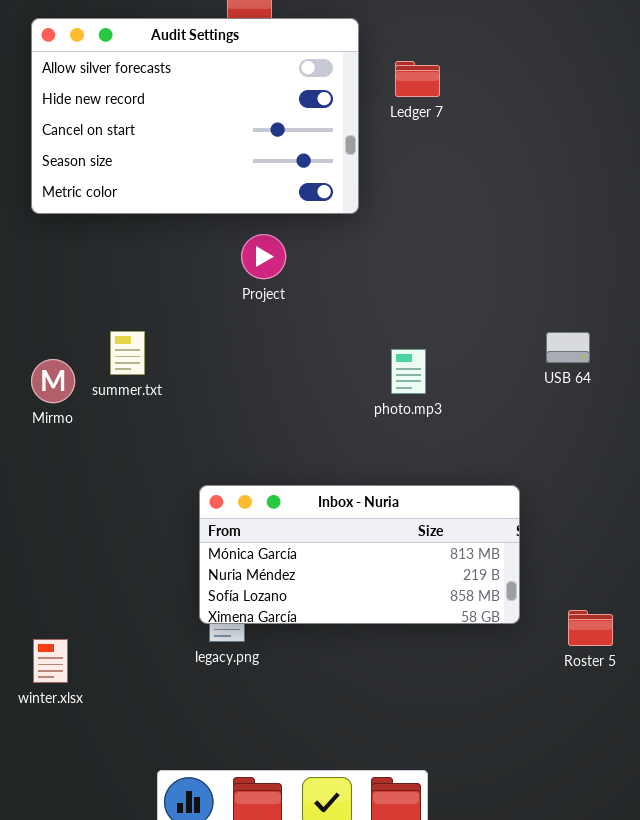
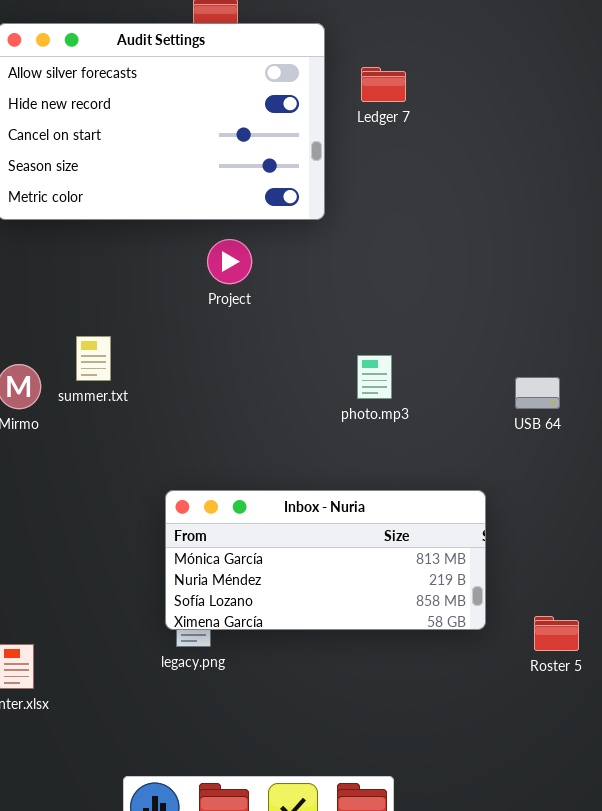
USB 64: [546,332,590,363] -> [515,377,560,409], moved

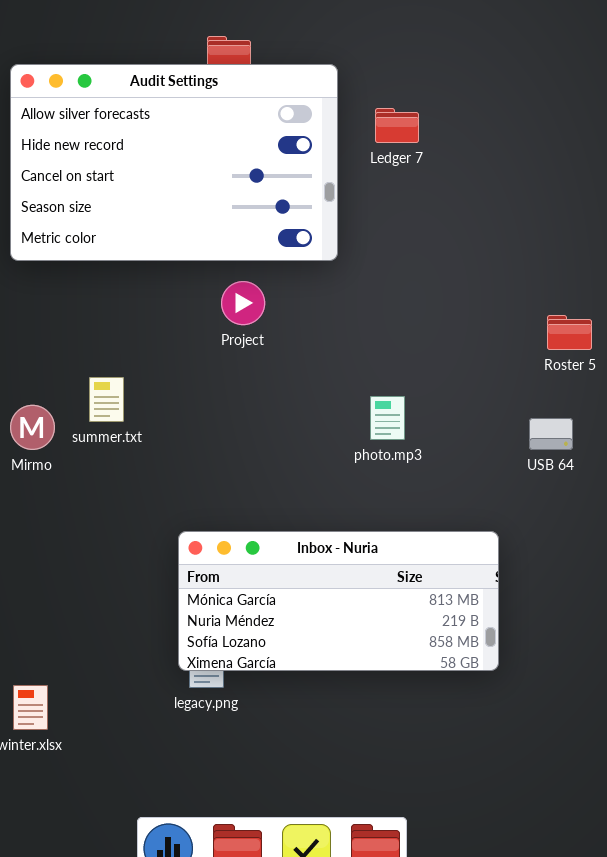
Roster 5: [534,616,579,651] -> [547,315,592,350], moved

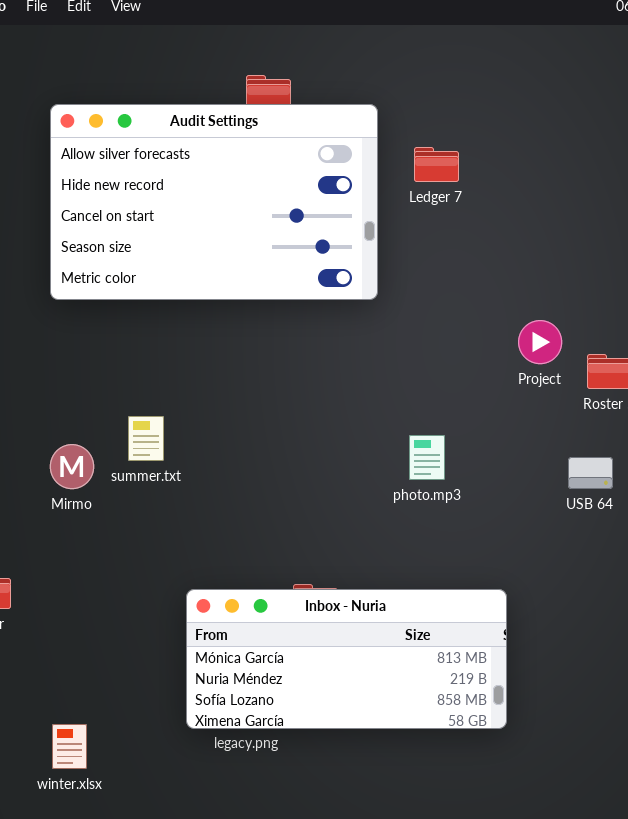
Project: [221,281,265,325] -> [518,320,562,364], moved
Inbox - Nuria: [178,531,499,671] -> [186,589,507,729], moved

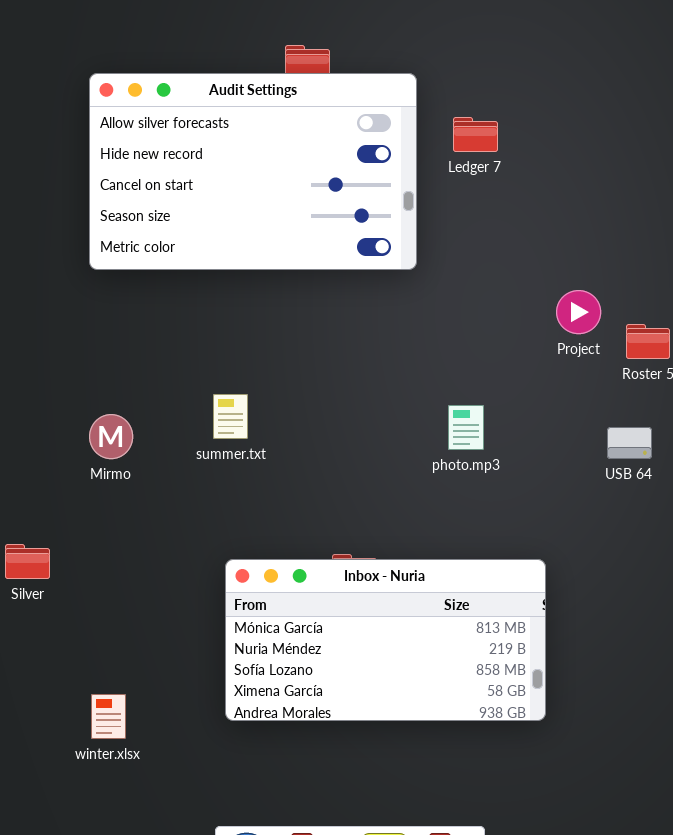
summer.txt: [128,416,164,461] -> [213,394,248,439], moved
Inbox - Nuria: [186,589,507,729] -> [225,559,546,721], resized

